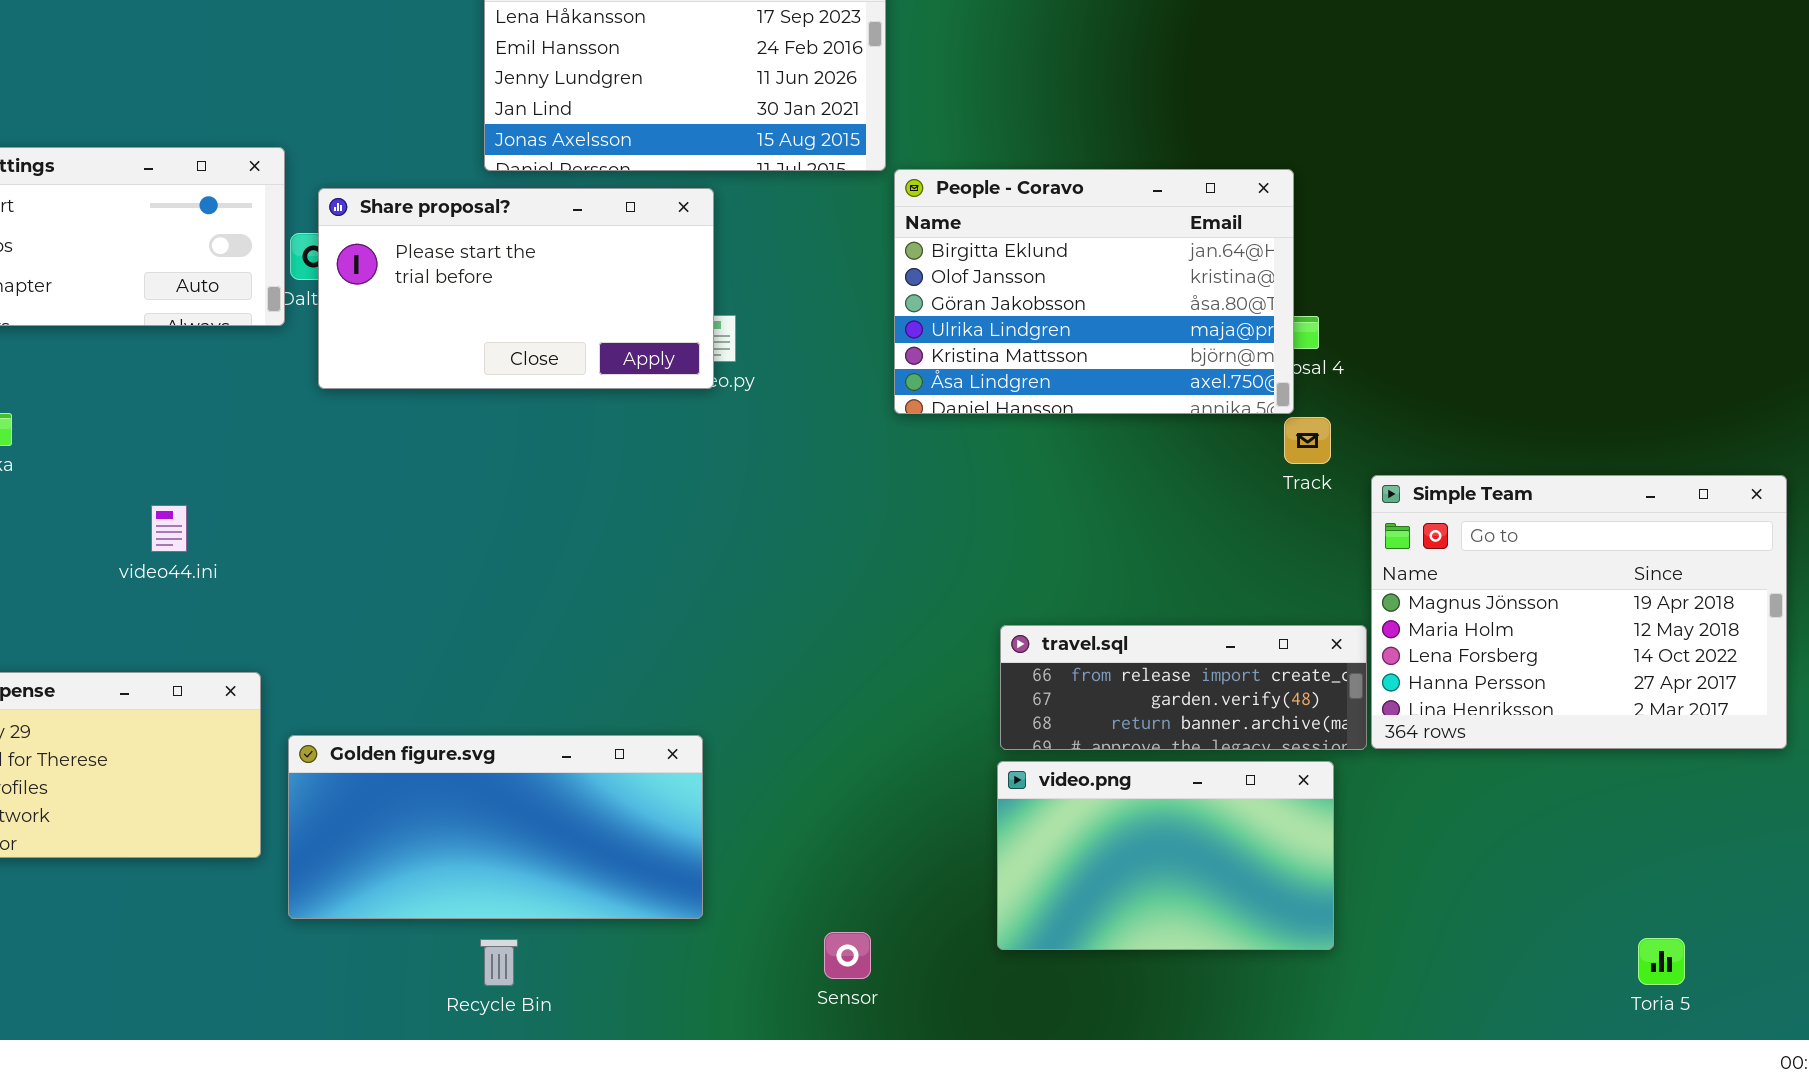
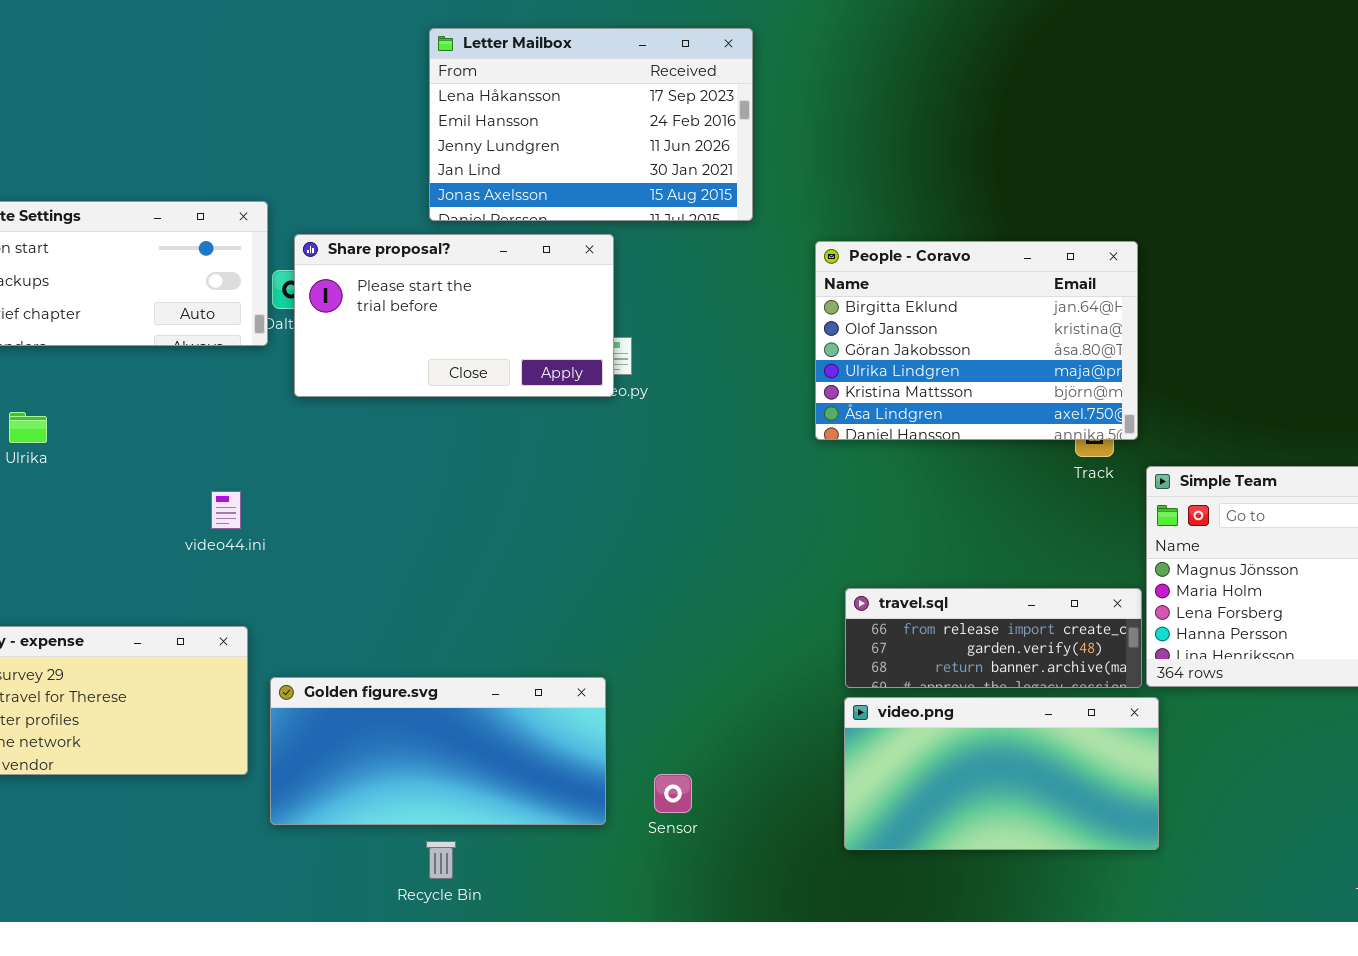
People - Coravo: [894,169,1294,414] -> [815,241,1138,440], moved
video44.ini: [151,505,187,552] -> [211,491,241,529], moved
video.png: [997,761,1334,950] -> [844,697,1159,850], resized
Sensor: [824,932,871,979] -> [654,774,692,813], moved

